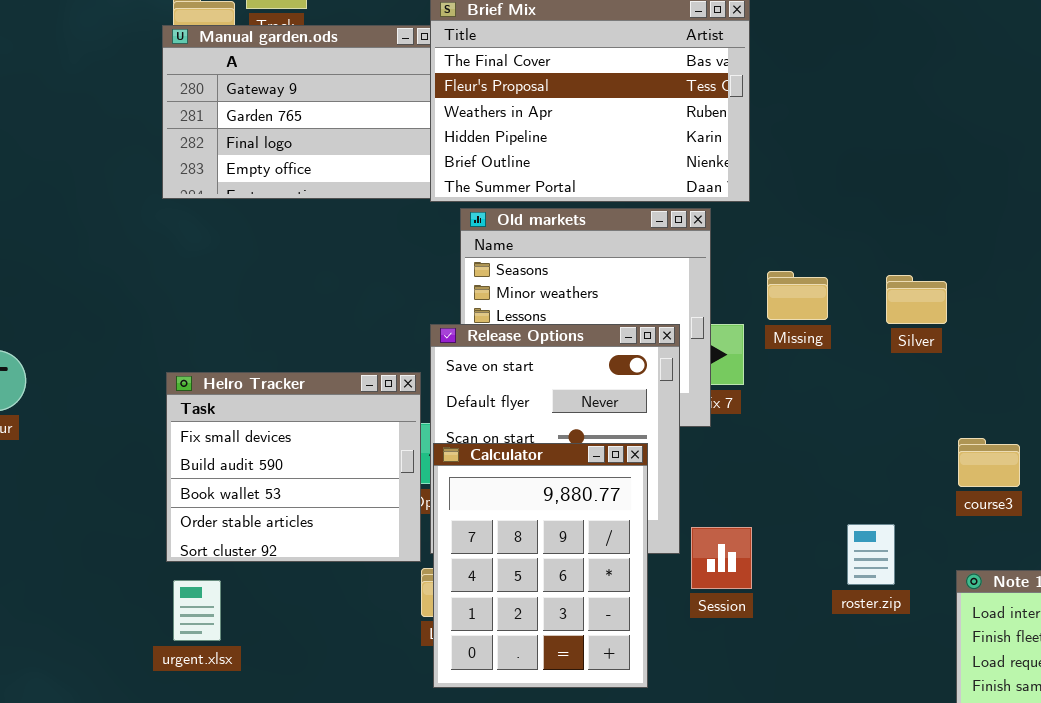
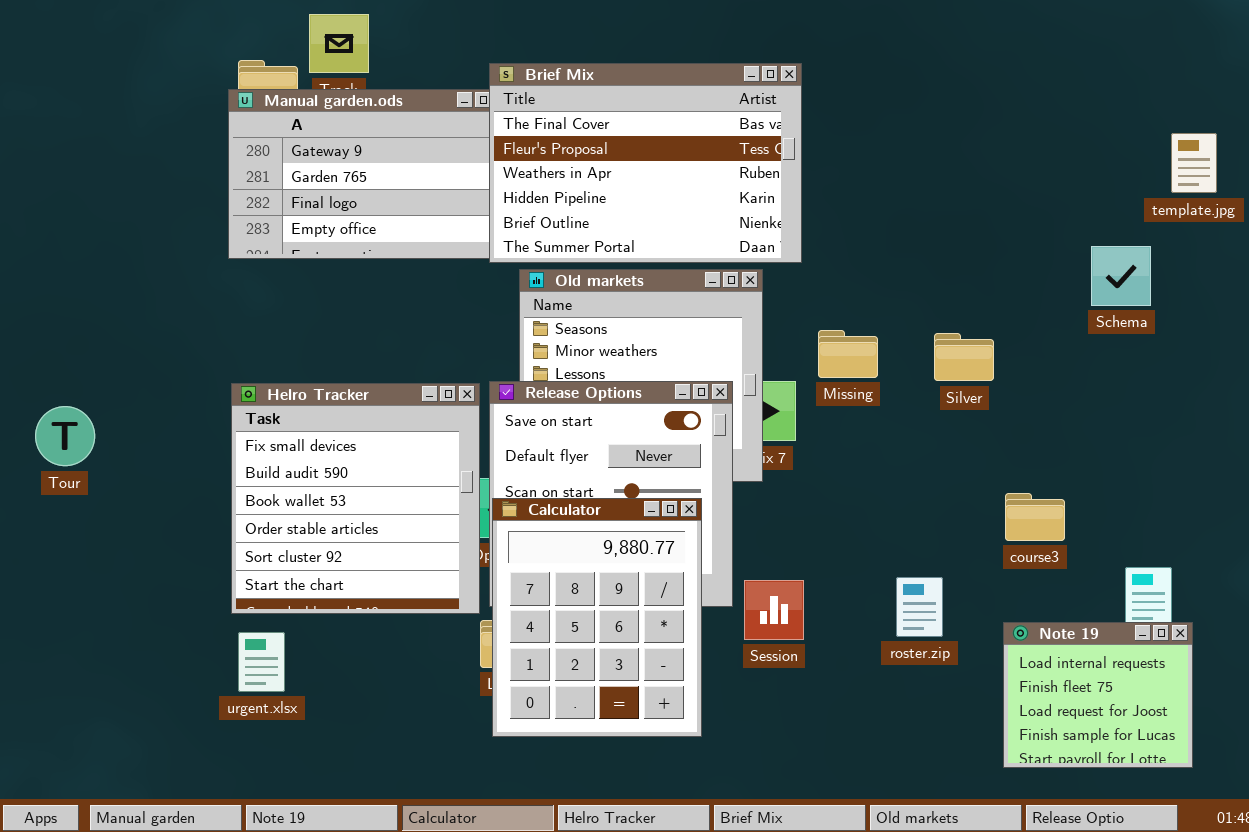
Helro Tracker: [166,372,421,562] -> [231,383,480,614], resized

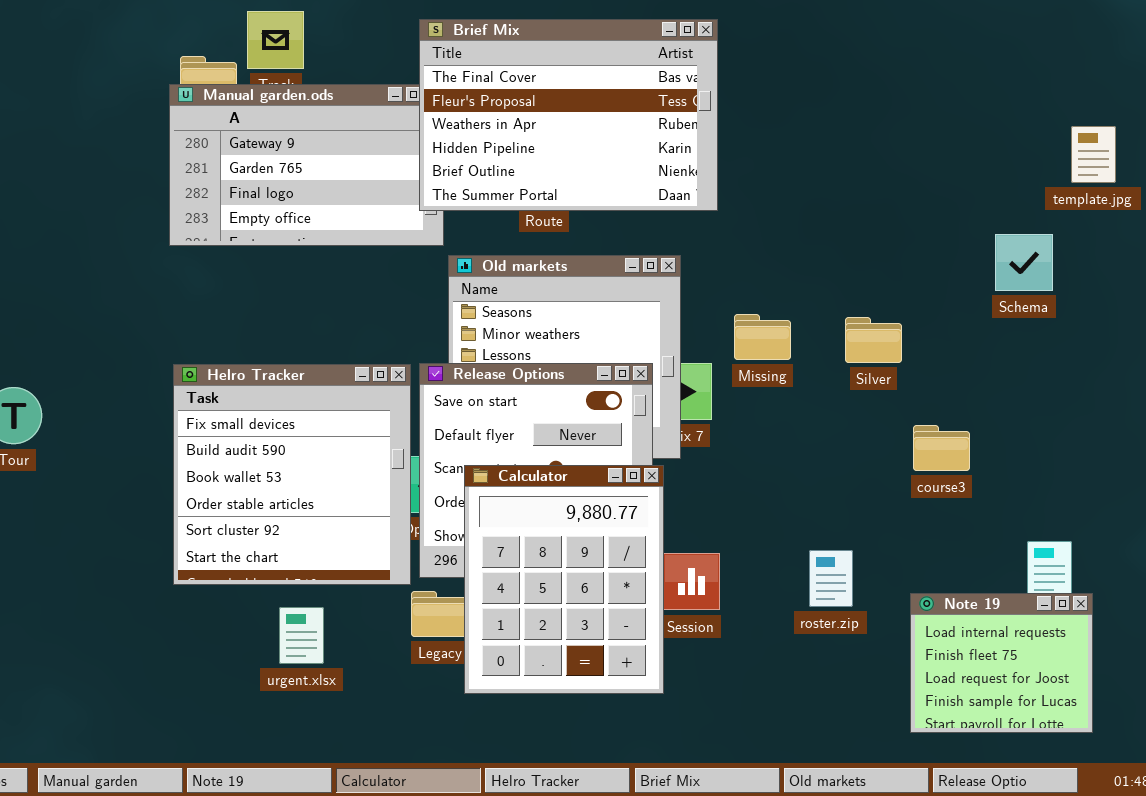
Brief Mix: [489,63,802,263] -> [419,19,718,211], moved
course3: [1005,493,1065,541] -> [913,425,970,471], moved
Calculator: [492,498,702,737] -> [464,465,664,694], moved
urgent.xlsx: [238,632,285,692] -> [279,607,324,664], moved

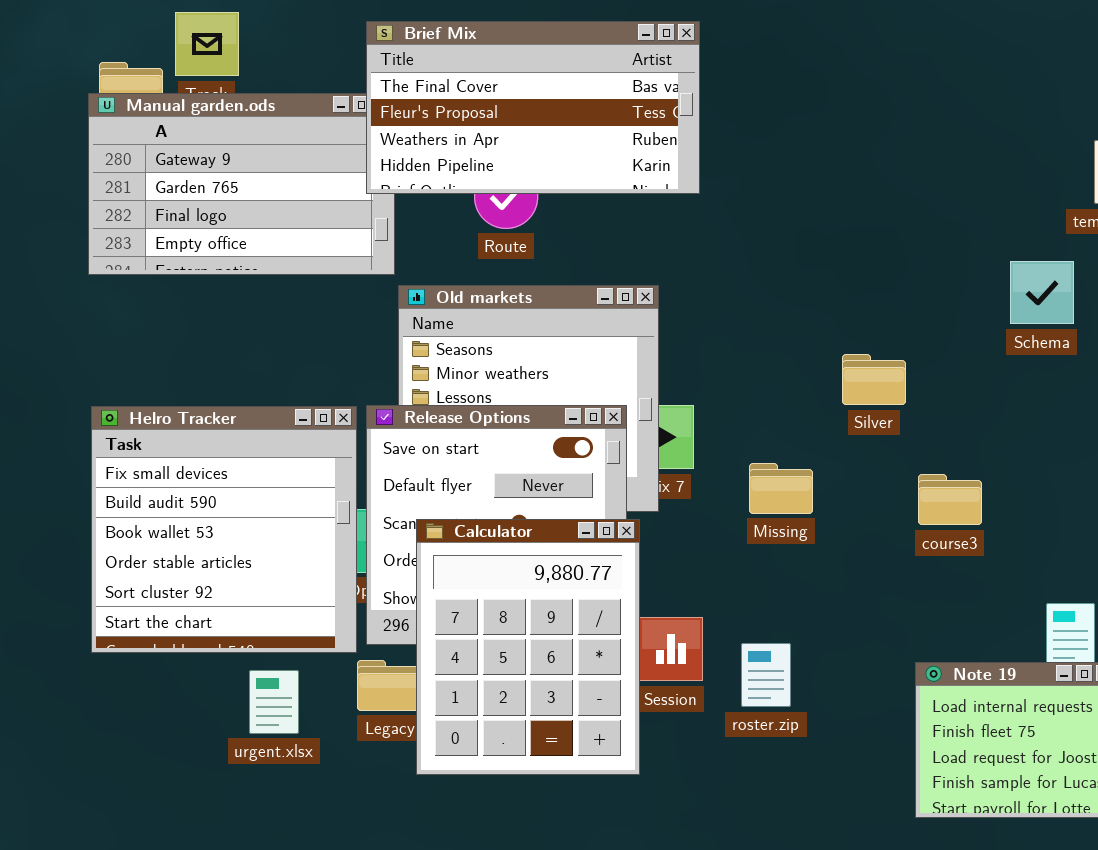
Brief Mix: [419,19,718,211] -> [366,21,700,194], resized
Missing: [734,314,791,360] -> [749,463,813,514], moved
roster.zip: [809,550,853,607] -> [741,643,791,707], moved
urgent.xlsx: [279,607,324,664] -> [249,670,299,734], moved

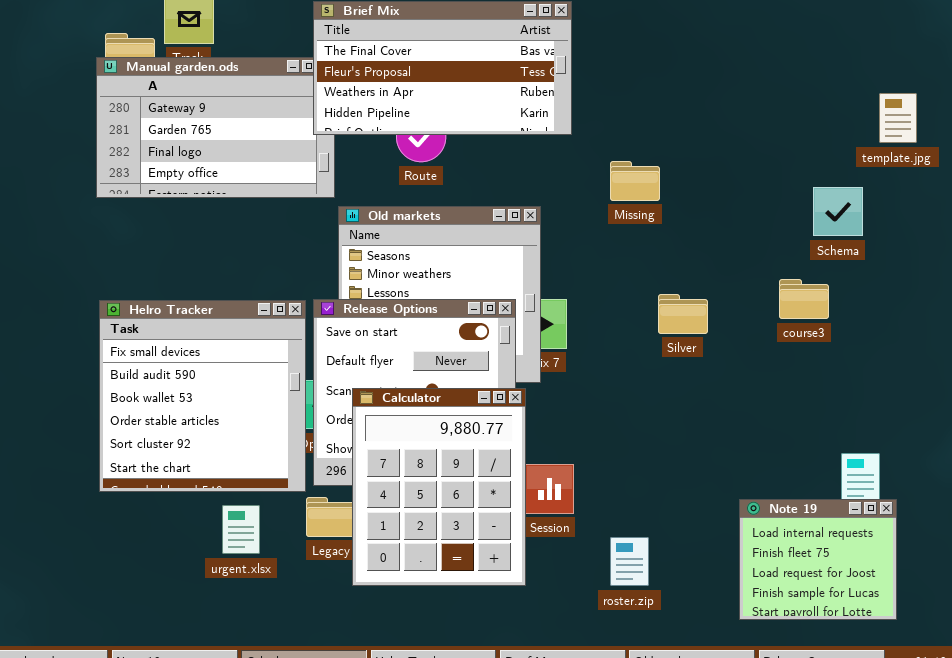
Silver: [842,354,906,405] -> [658,294,708,334], moved
Missing: [749,463,813,514] -> [610,161,660,201], moved
course3: [918,474,982,525] -> [779,279,829,319], moved
roster.zip: [741,643,791,707] -> [610,537,649,586], moved

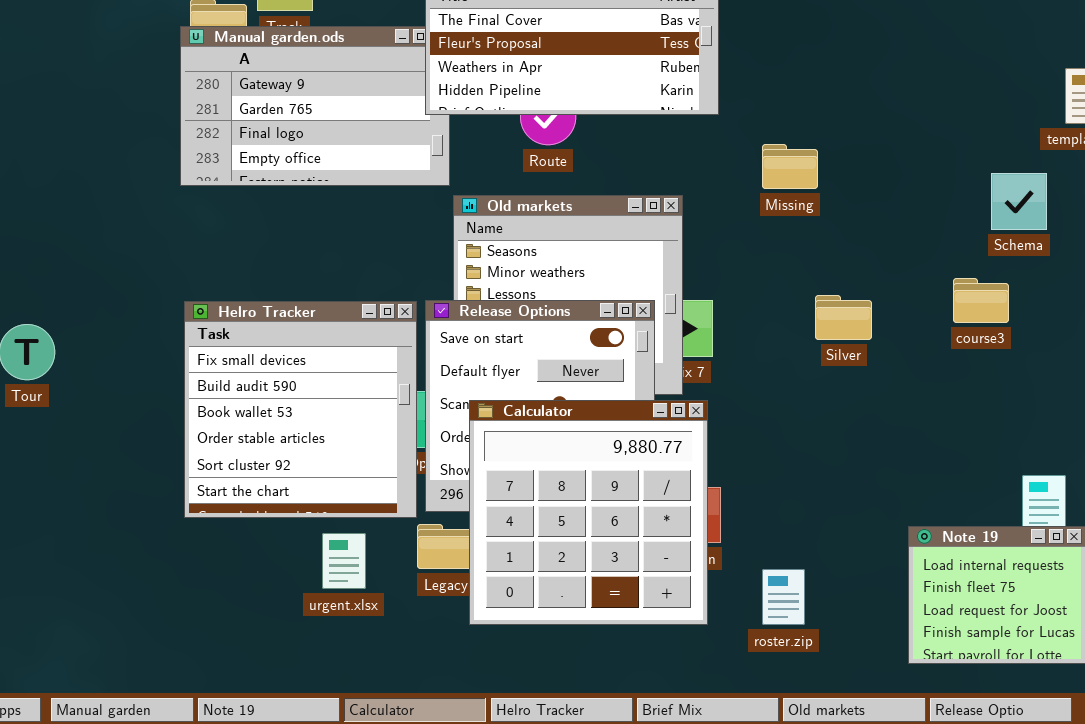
Calculator: [352,388,526,586] -> [469,400,708,625], resized

